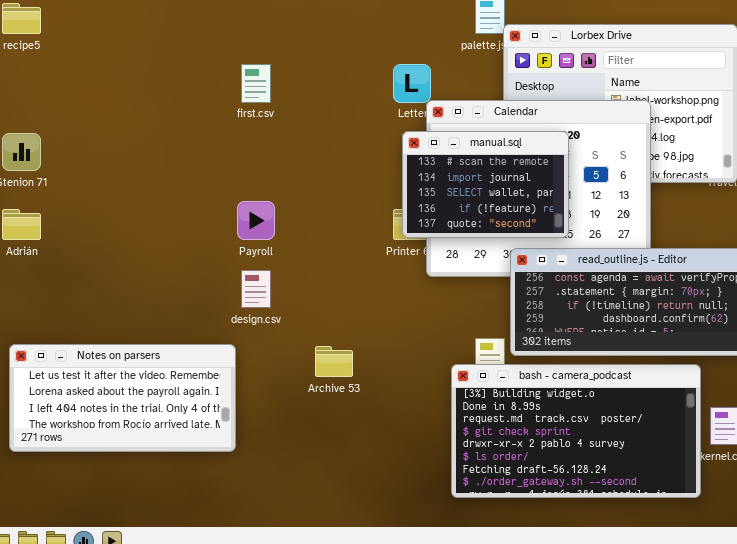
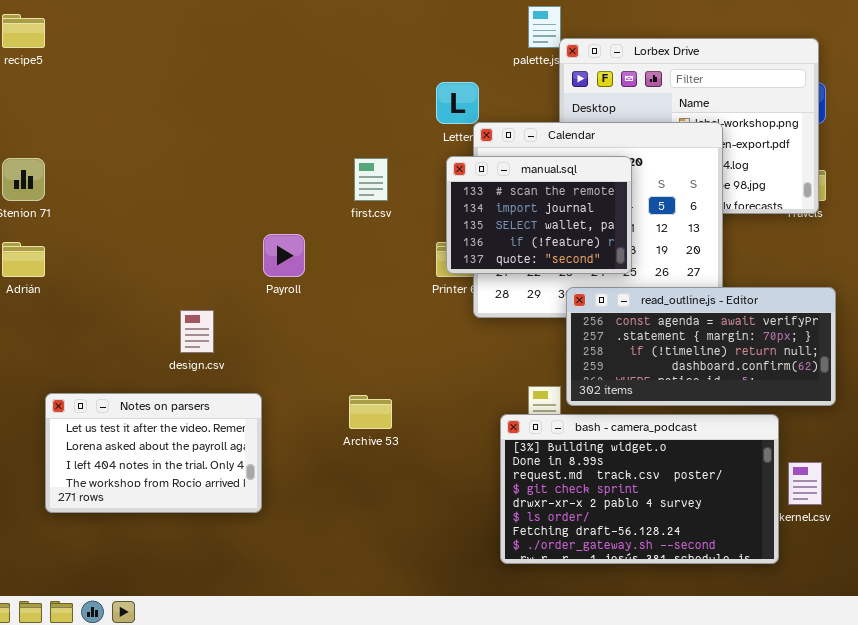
first.csv: [241,64,271,103] -> [354,158,388,201], moved
design.csv: [241,270,271,308] -> [180,310,214,353], moved
Notes on parsers: [9,344,236,452] -> [45,393,262,513], resized

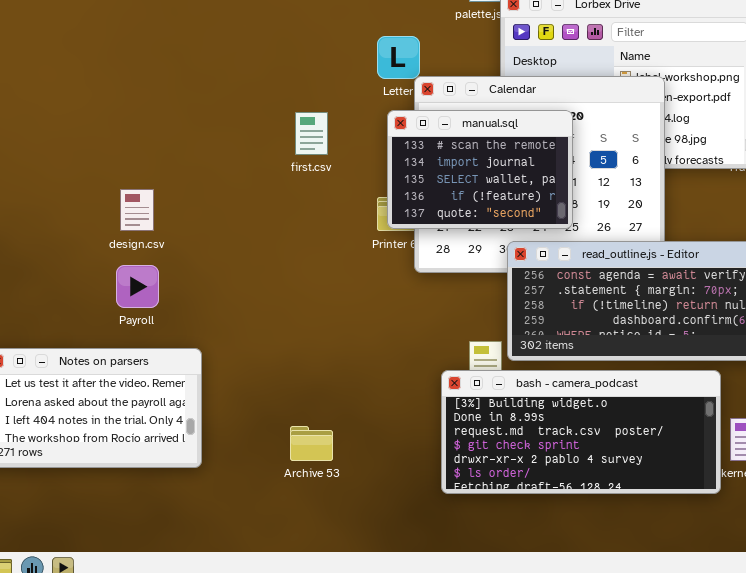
Payroll: [263,234,305,277] -> [116,265,159,308], moved
design.csv: [180,310,214,353] -> [120,189,154,231], moved
Archive 53: [349,395,392,429] -> [290,426,333,461], moved
bash - camera_podcast: [500,414,779,564] -> [441,370,721,494], resized

